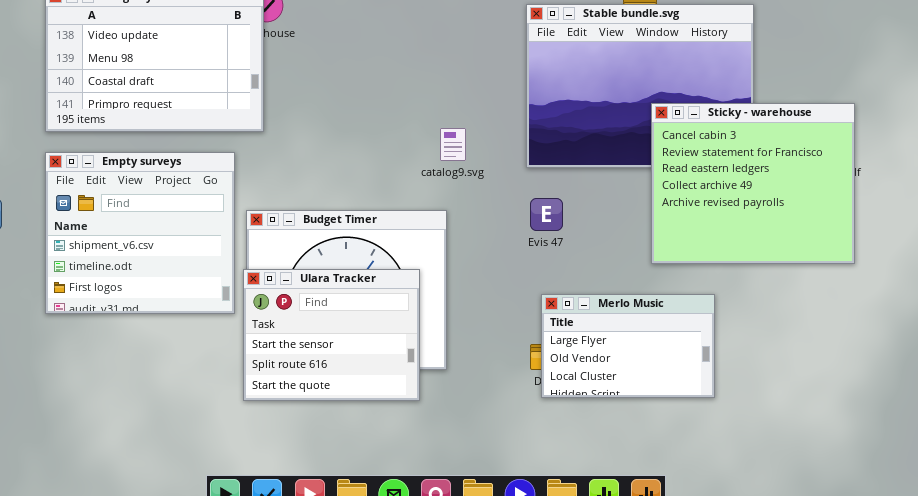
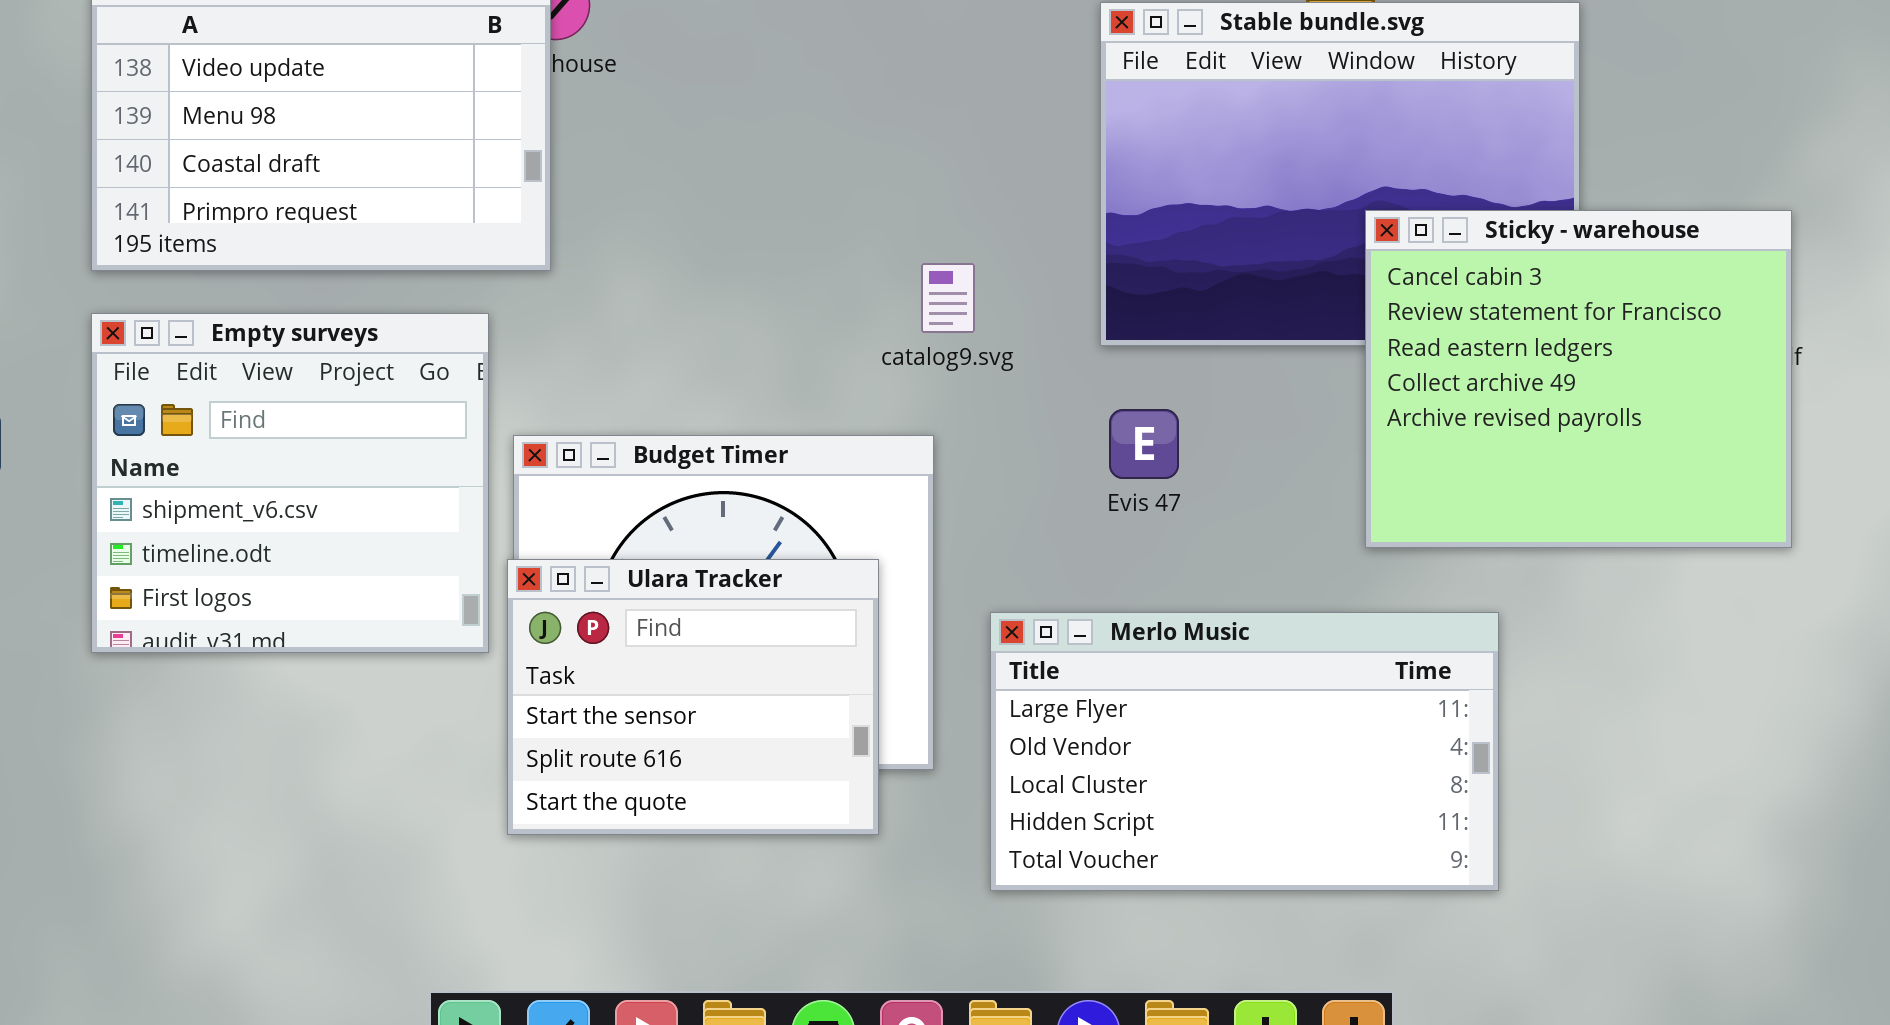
Merlo Music: [541,294,715,398] -> [990,612,1499,891], resized

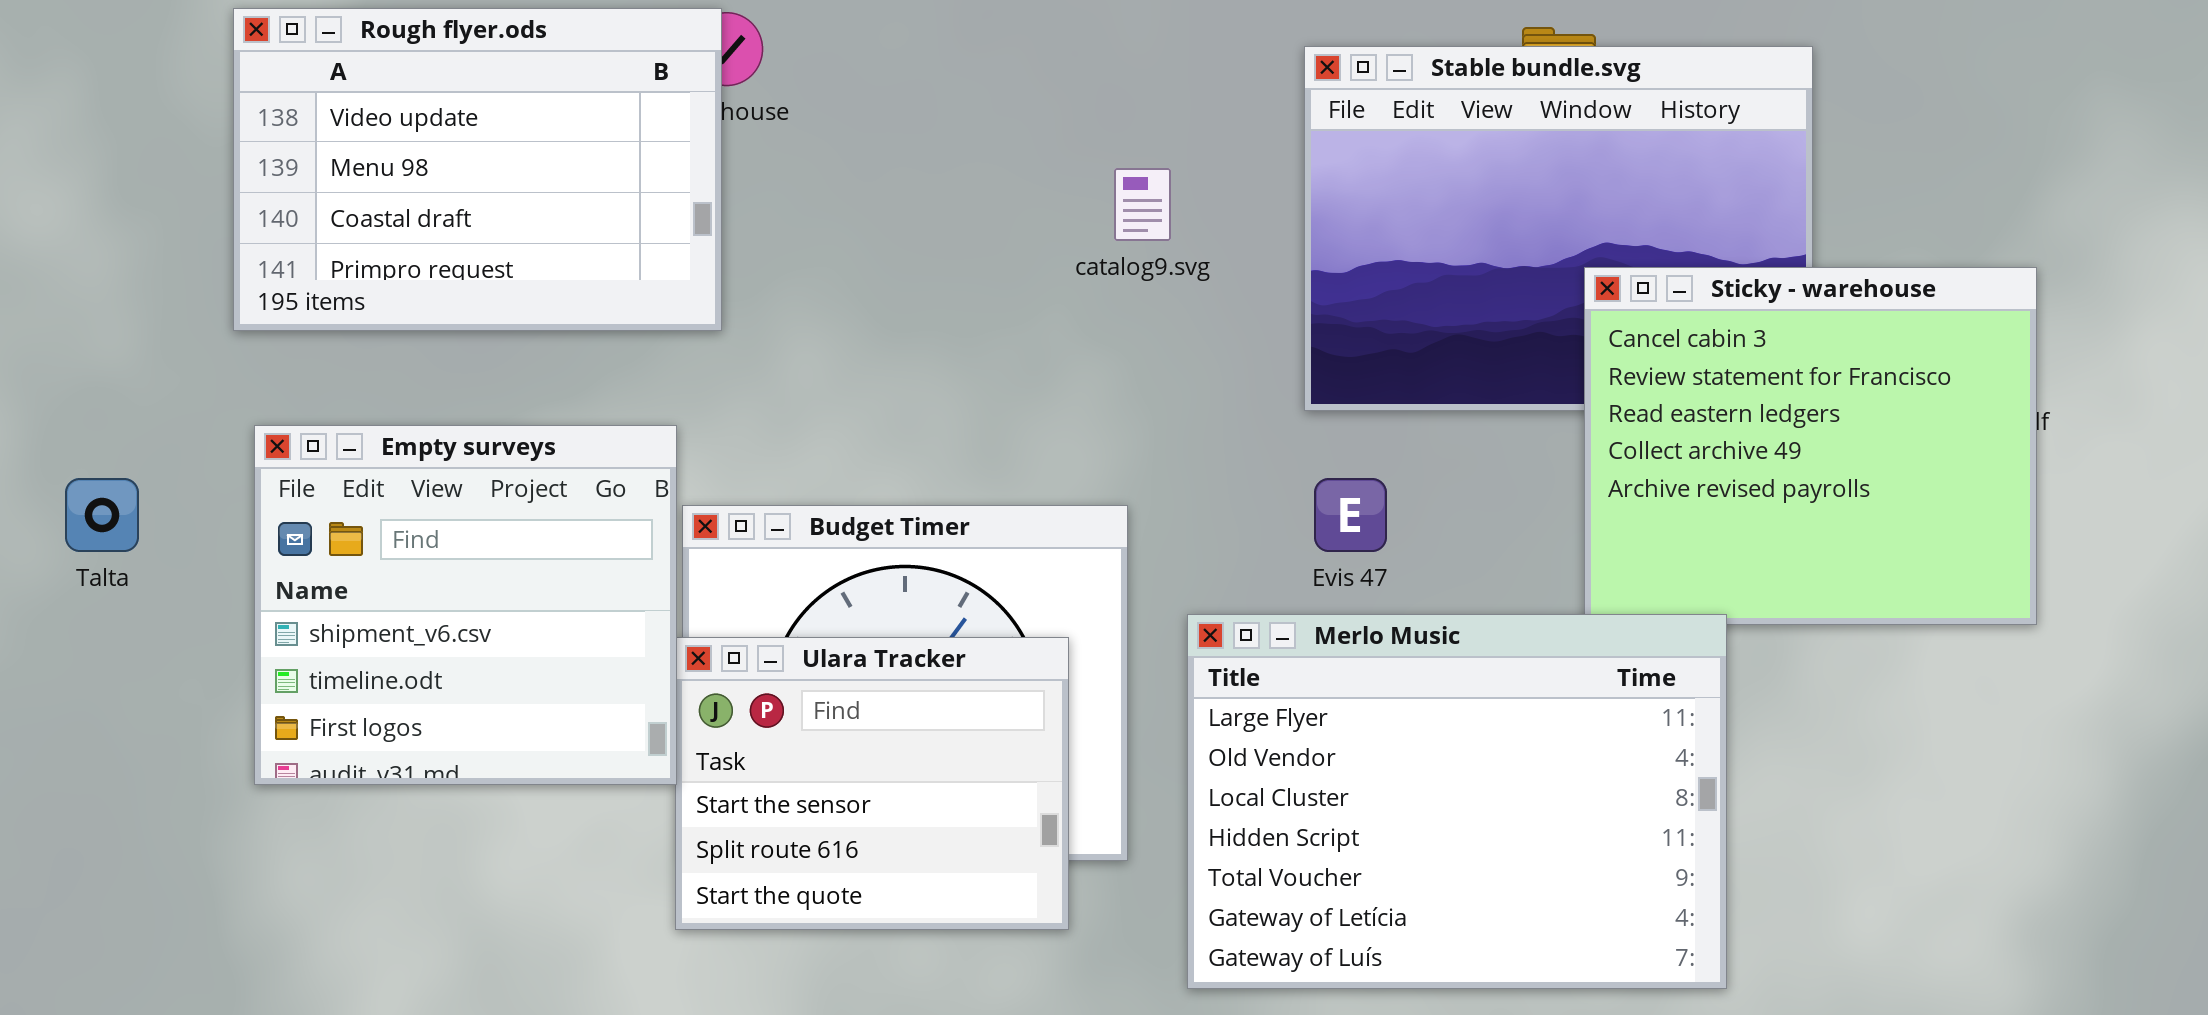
catalog9.svg: [921,263,975,333] -> [1114,168,1171,241], moved
Empty surveys: [91,313,489,653] -> [254,425,677,785], moved
Merlo Music: [990,612,1499,891] -> [1187,614,1727,989], resized

